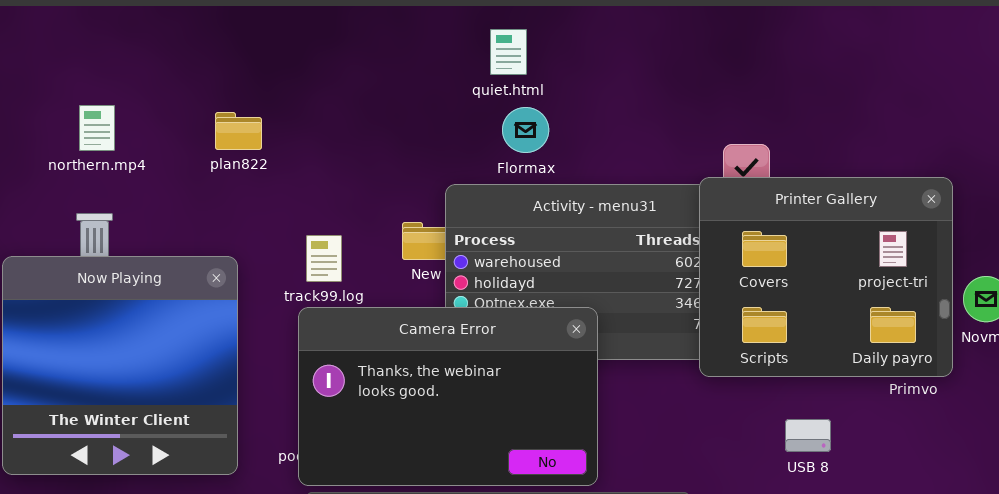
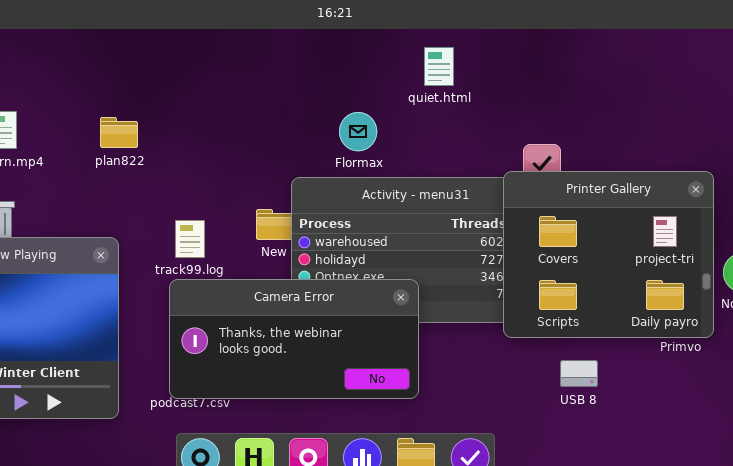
quiet.html: [490,29,527,75] -> [424,47,454,86], moved
Camera Error: [298,307,598,486] -> [169,279,419,399], resized
USB 8: [785,419,831,452] -> [560,360,598,387], moved

